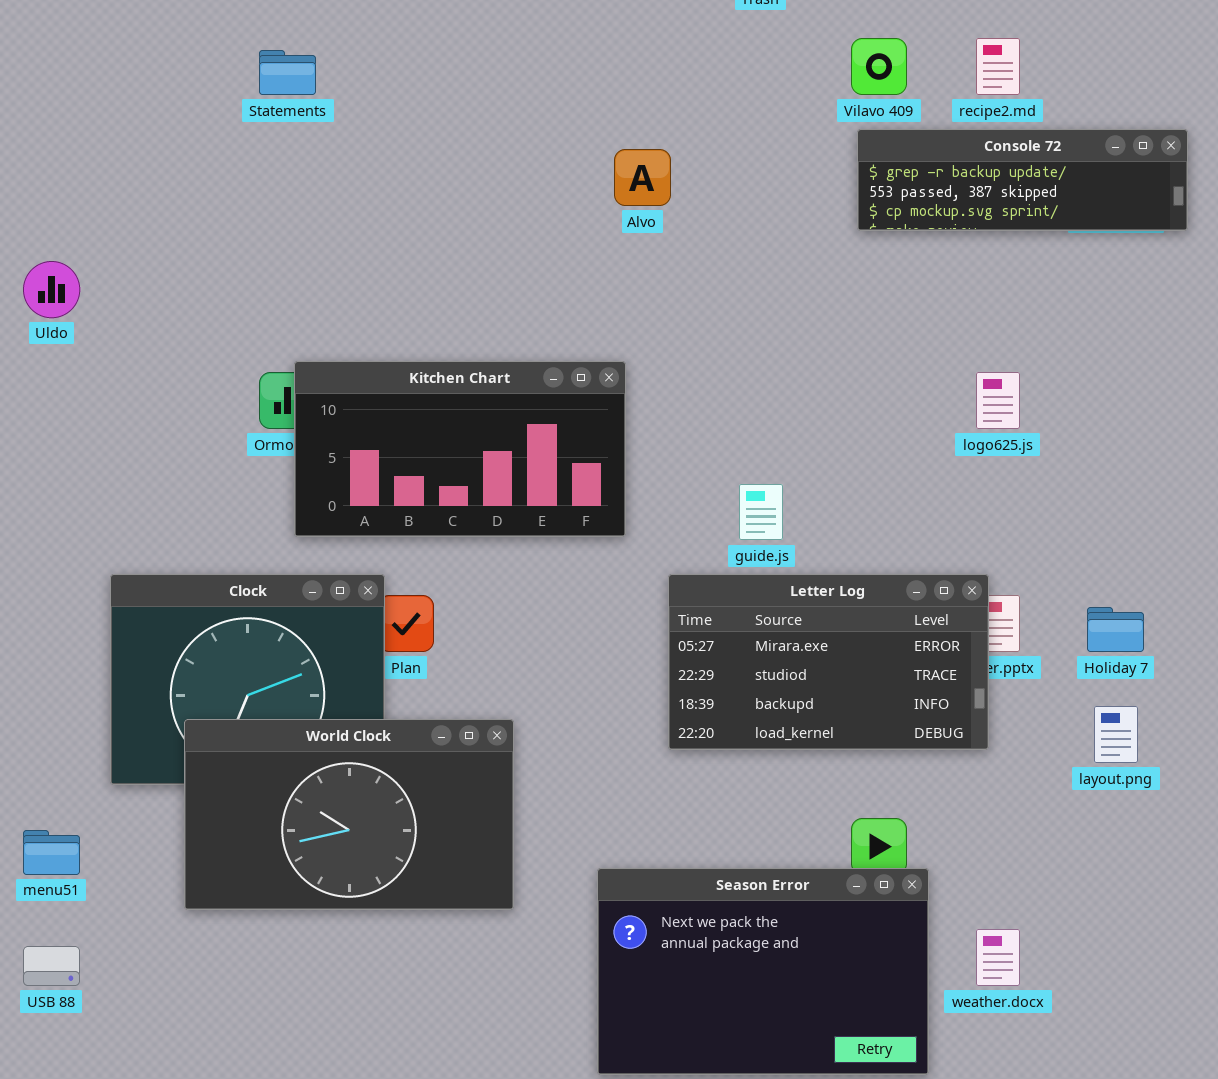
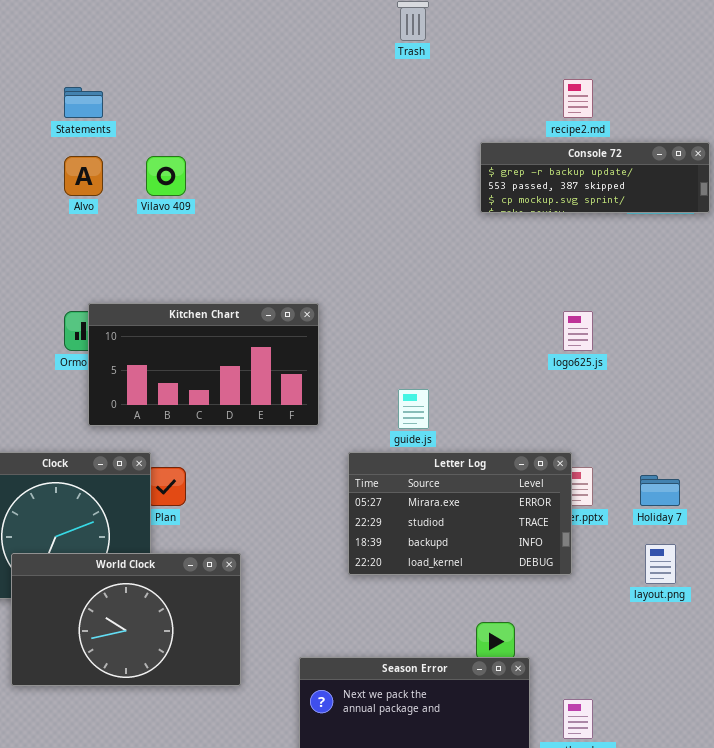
Vilavo 409: [851,38,907,95] -> [146,156,186,196], moved
Alvo: [614,149,671,206] -> [64,156,103,196], moved

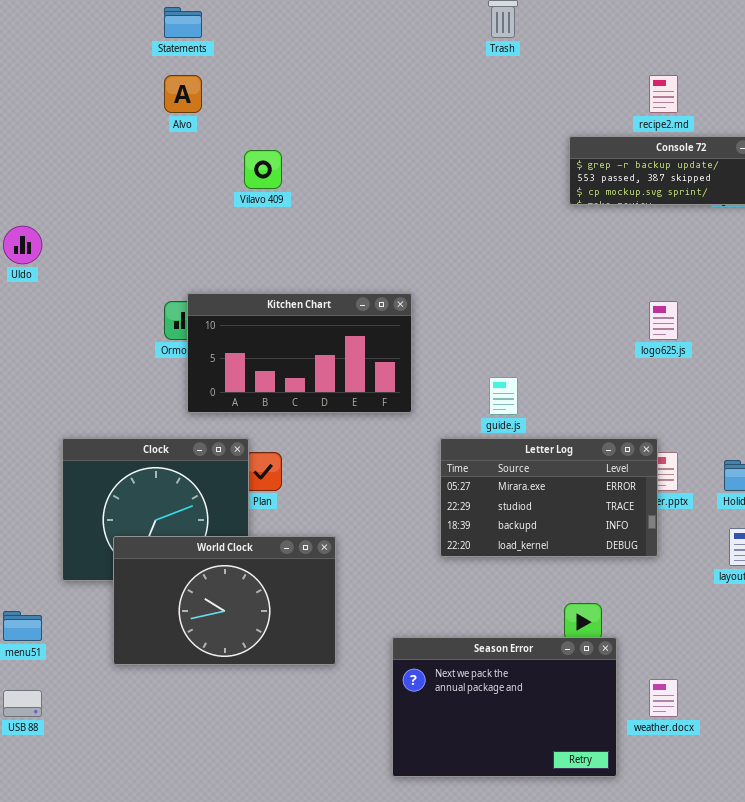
Statements: [64,87,103,118] -> [164,7,202,38], moved
Alvo: [64,156,103,196] -> [164,75,202,113], moved

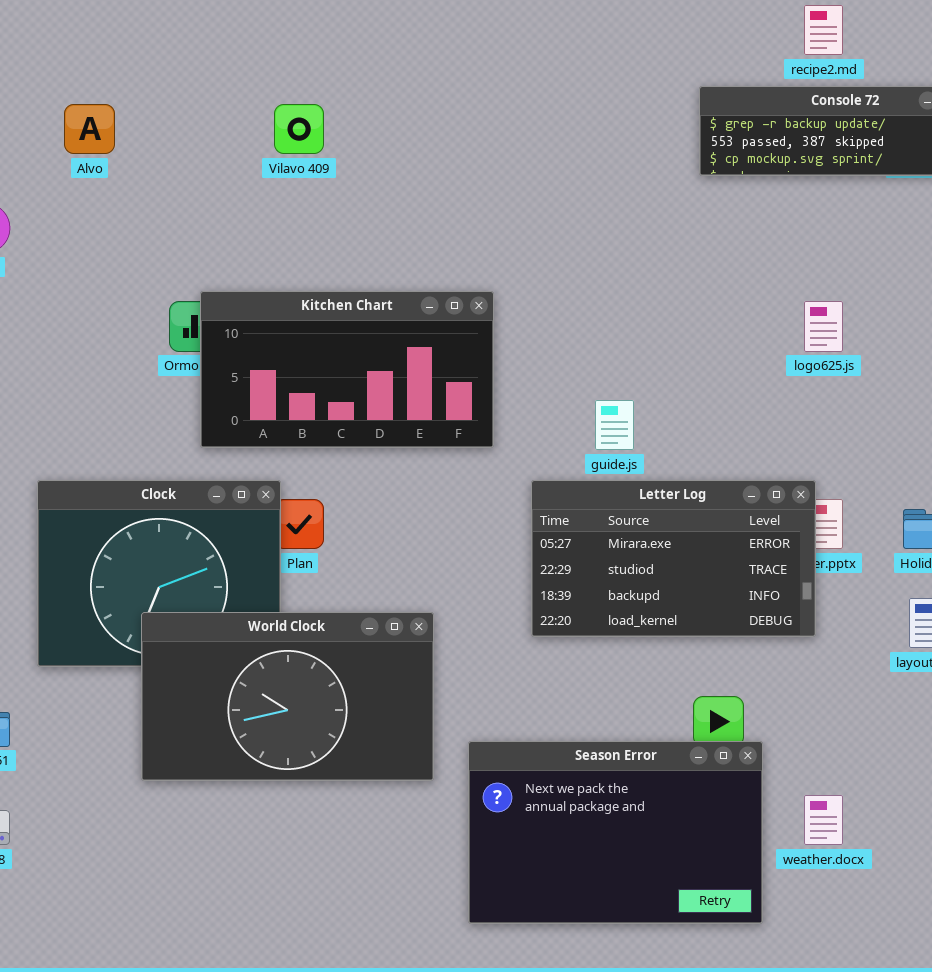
Alvo: [164,75,202,113] -> [64,104,115,154], moved
World Clock: [113,536,336,665] -> [141,612,434,781], moved

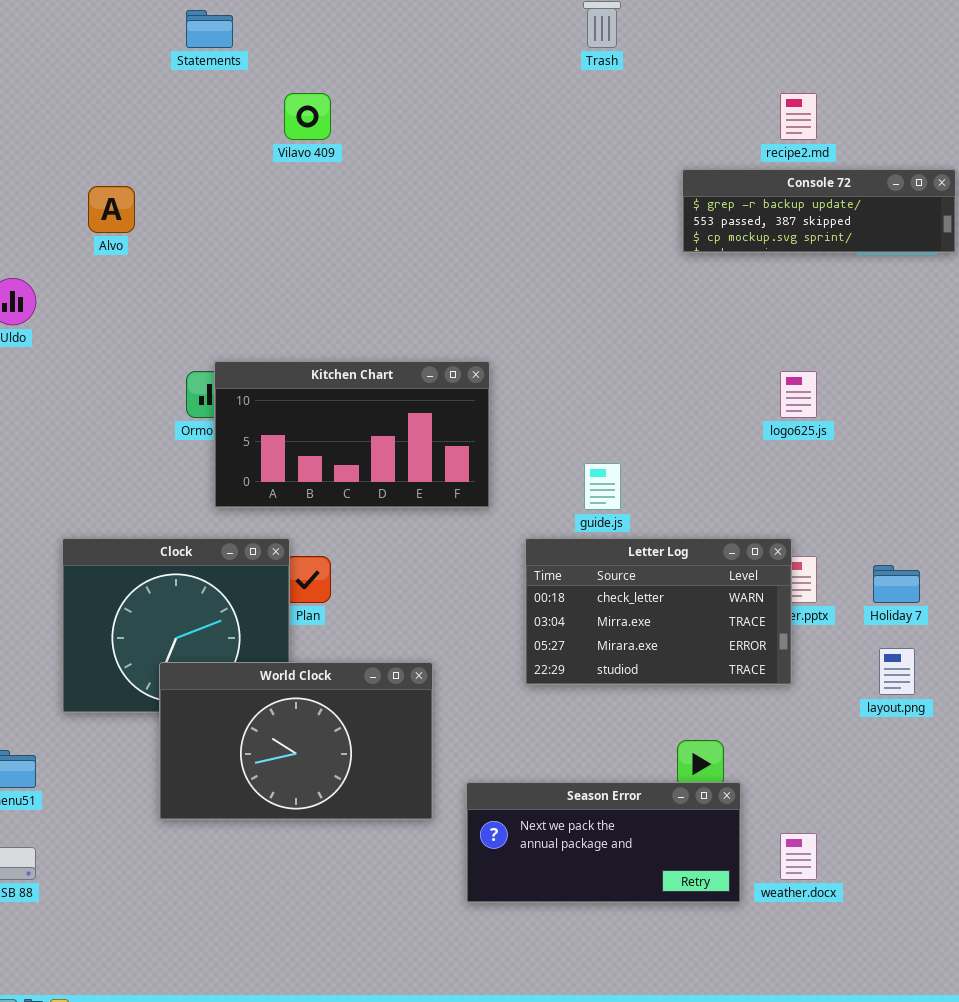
Vilavo 409: [274,104,324,154] -> [284,93,331,140], moved
Letter Log: [531,480,816,637] -> [525,538,792,685], scrolled up 2 rows
Season Error: [468,741,763,924] -> [466,782,741,903], resized

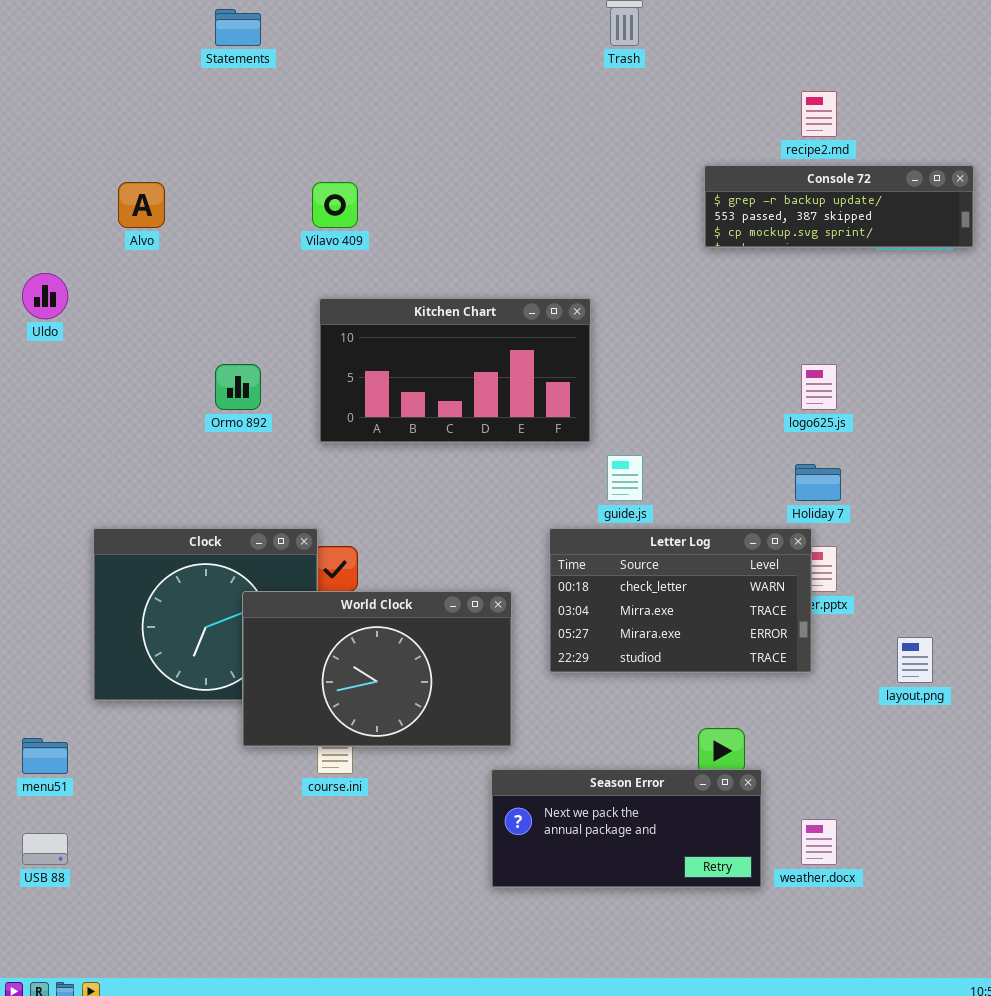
Vilavo 409: [284,93,331,140] -> [312,182,358,228], moved
Kitchen Chart: [214,361,490,508] -> [319,298,591,443], moved
Holiday 7: [873,565,920,603] -> [795,464,841,501], moved
World Clock: [159,662,433,820] -> [242,591,512,747], moved

